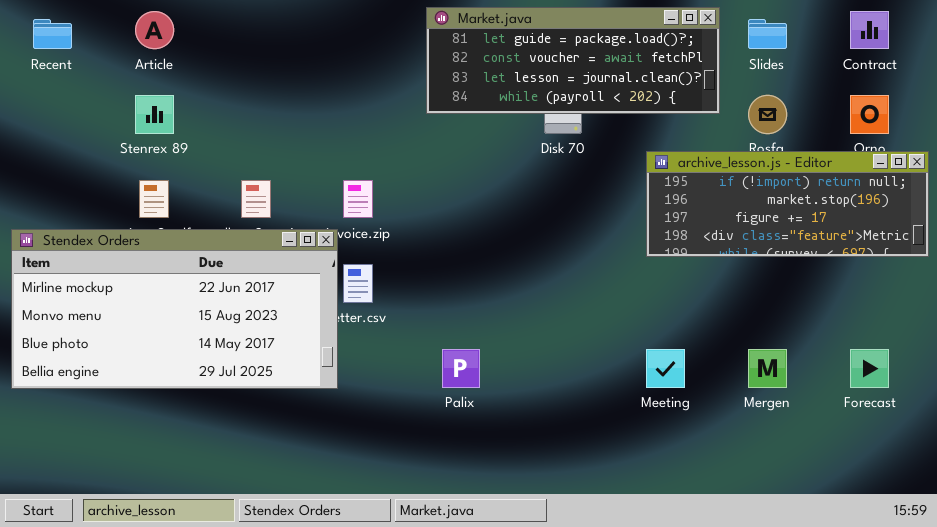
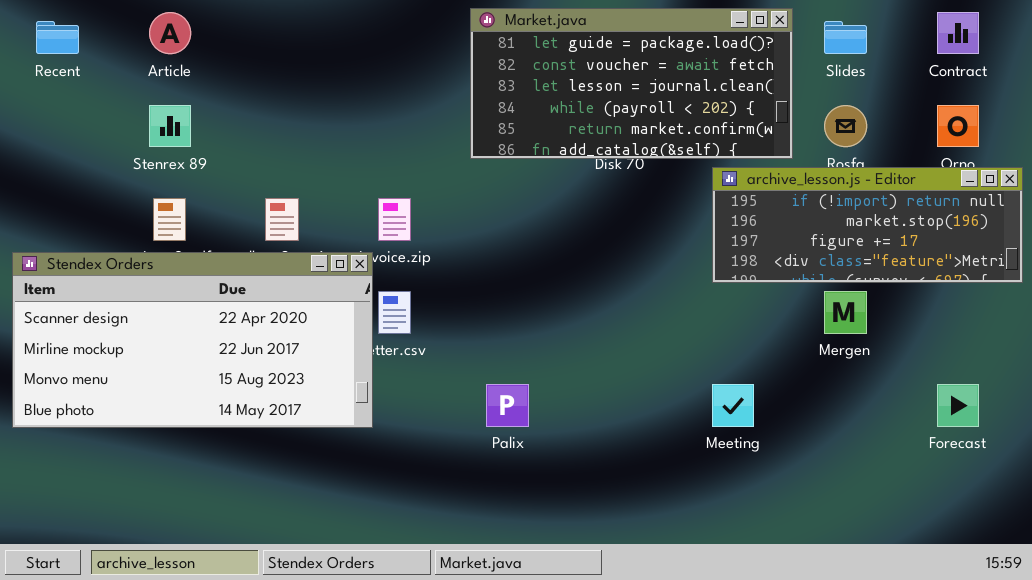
Market.java: [426,7,720,114] -> [470,8,793,159], resized
Stendex Orders: [11,229,338,389] -> [12,252,373,428], scrolled up 1 row
Mergen: [748,349,787,388] -> [824,291,867,334], moved

